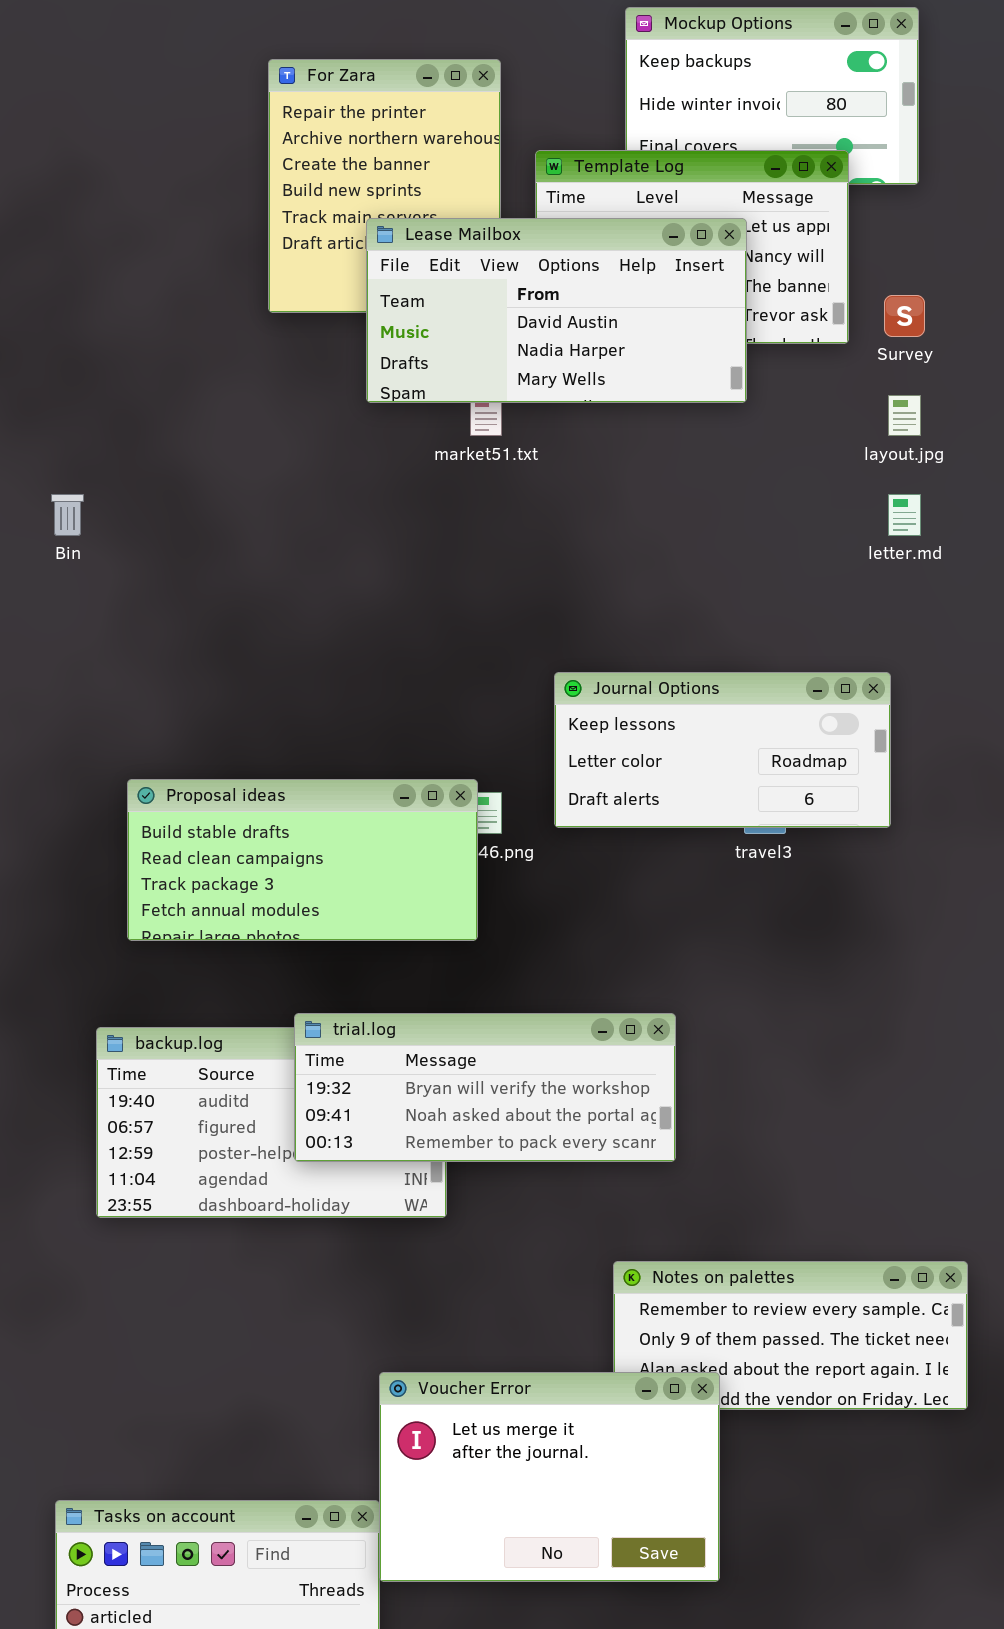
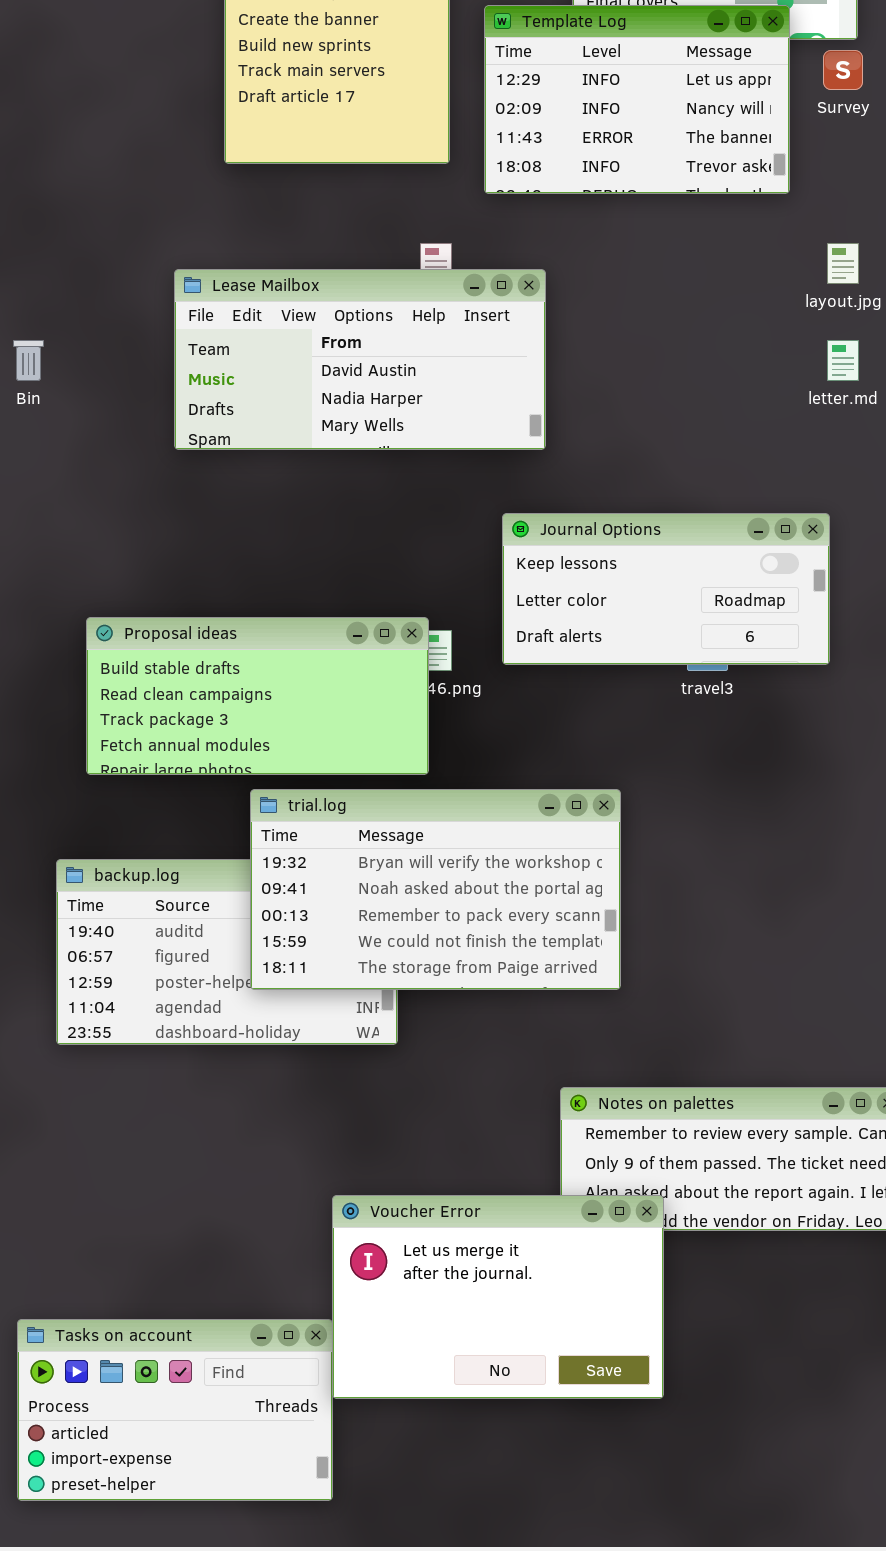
Lease Mailbox: [366,218,747,403] -> [174,269,546,450], moved
Survey: [884,295,925,337] -> [823,50,863,90], moved
trial.log: [294,1013,676,1162] -> [250,789,621,990], resized

